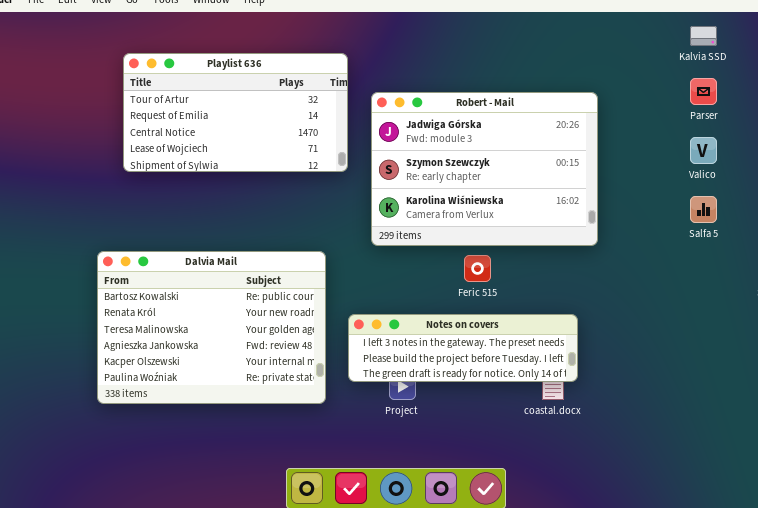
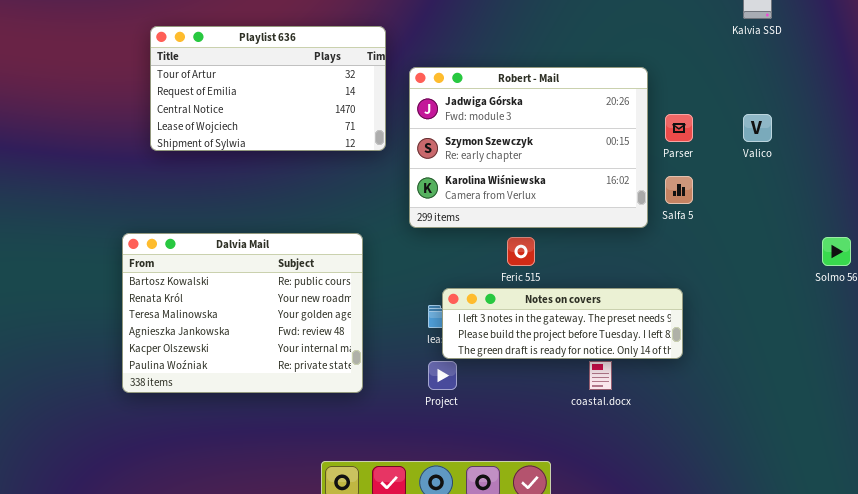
Parser: [690,78,717,105] -> [665,114,693,142], moved
Salfa 5: [690,196,717,223] -> [665,176,693,204], moved
Notes on covers: [348,314,578,382] -> [442,288,683,359], moved

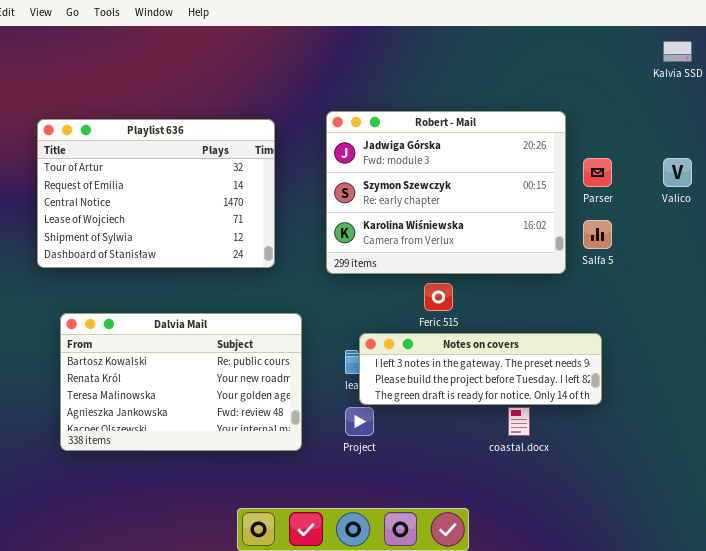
Playlist 636: [150,26,386,151] -> [37,119,275,268], moved, resized
Dalvia Mail: [122,233,363,393] -> [60,313,302,451], moved, resized

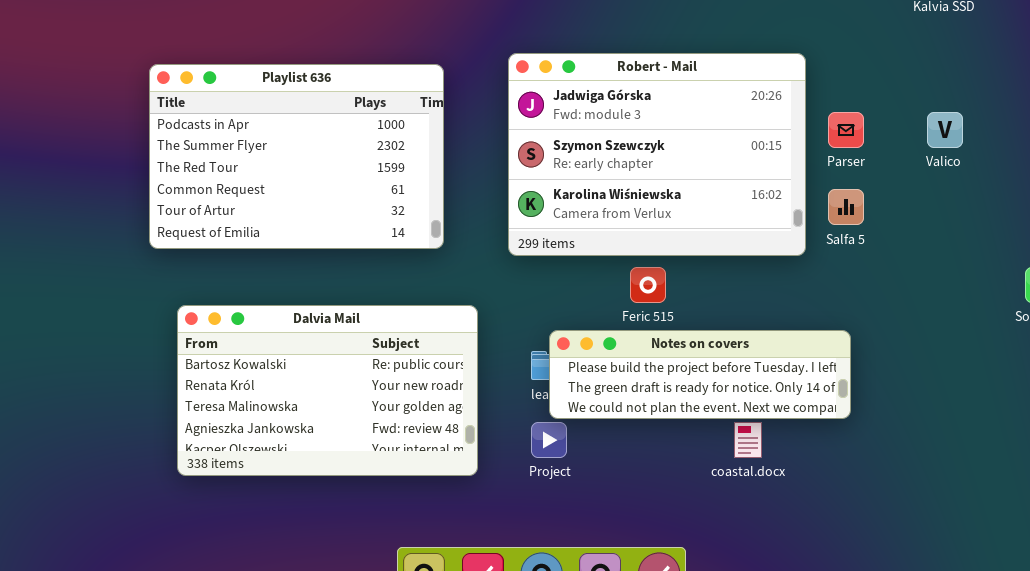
Playlist 636: [37,119,275,268] -> [149,64,444,249], scrolled up 4 rows
Notes on covers: [359,333,602,405] -> [549,330,851,419], scrolled down 1 row

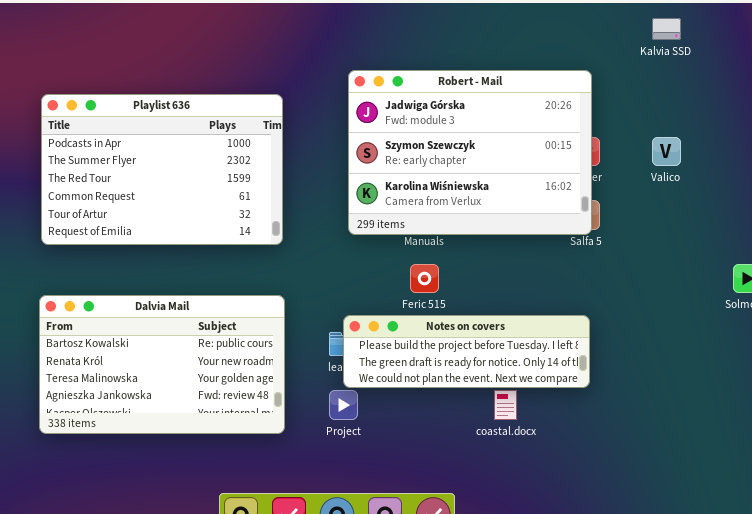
Robert - Mail: [508,53,806,256] -> [348,70,592,235], moved
Playlist 636: [149,64,444,249] -> [41,94,283,245], moved

